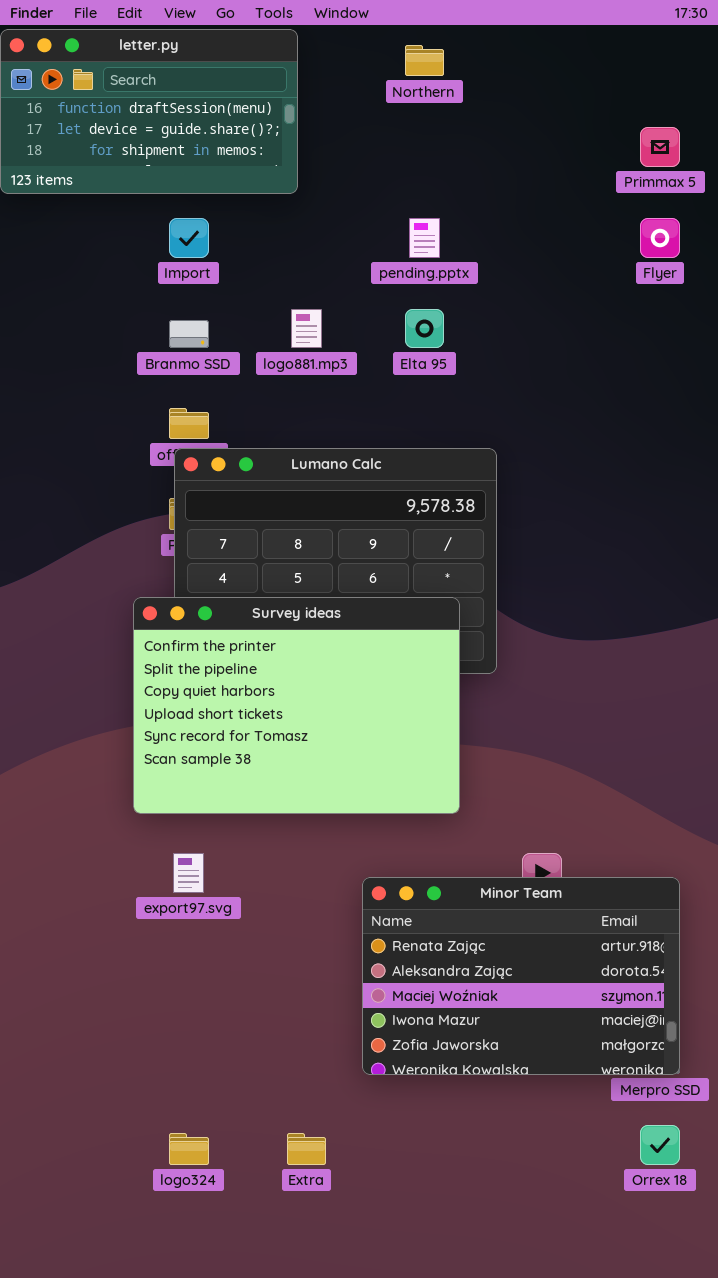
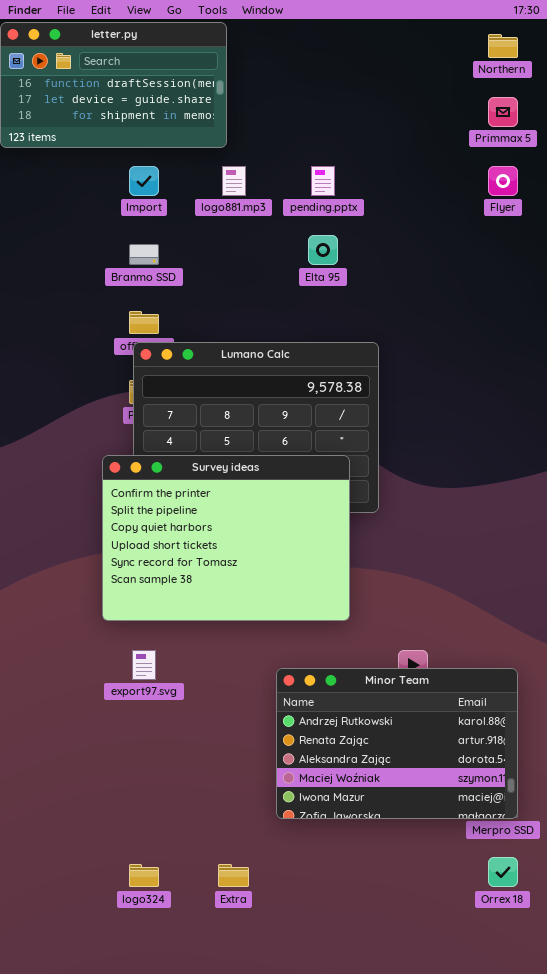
Northern: [405,45,444,76] -> [488,34,518,58], moved
logo881.mp3: [291,309,322,348] -> [222,166,246,196], moved
Minor Team: [362,877,680,1075] -> [276,668,518,819], scrolled up 1 row

